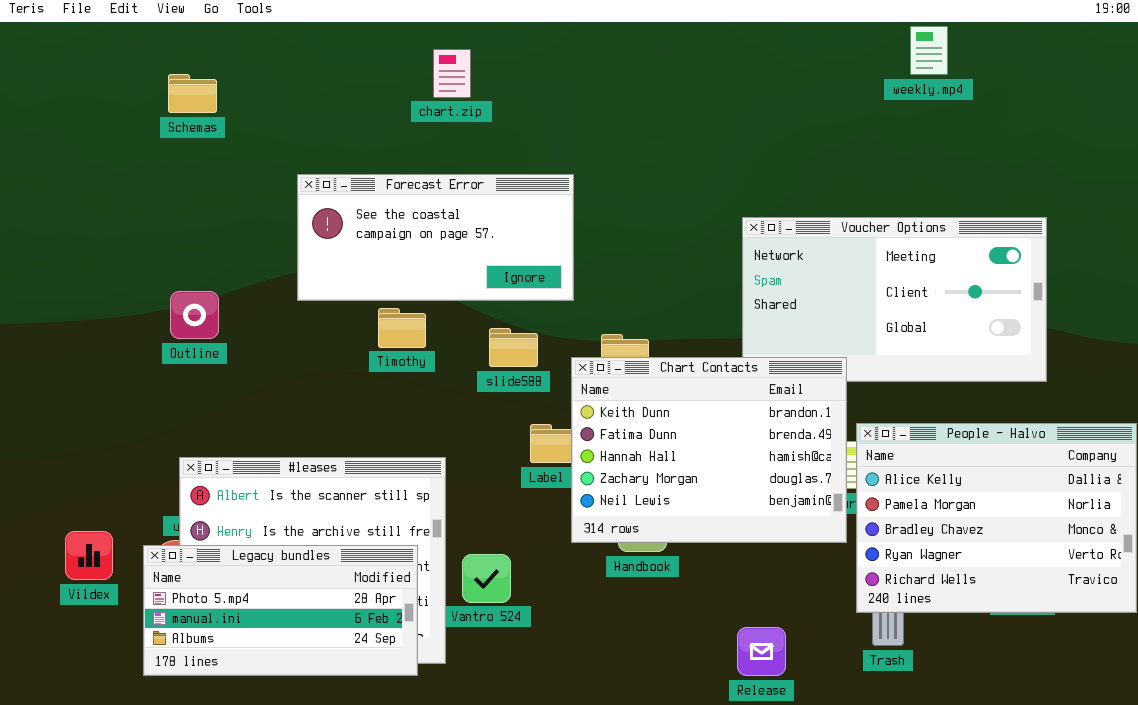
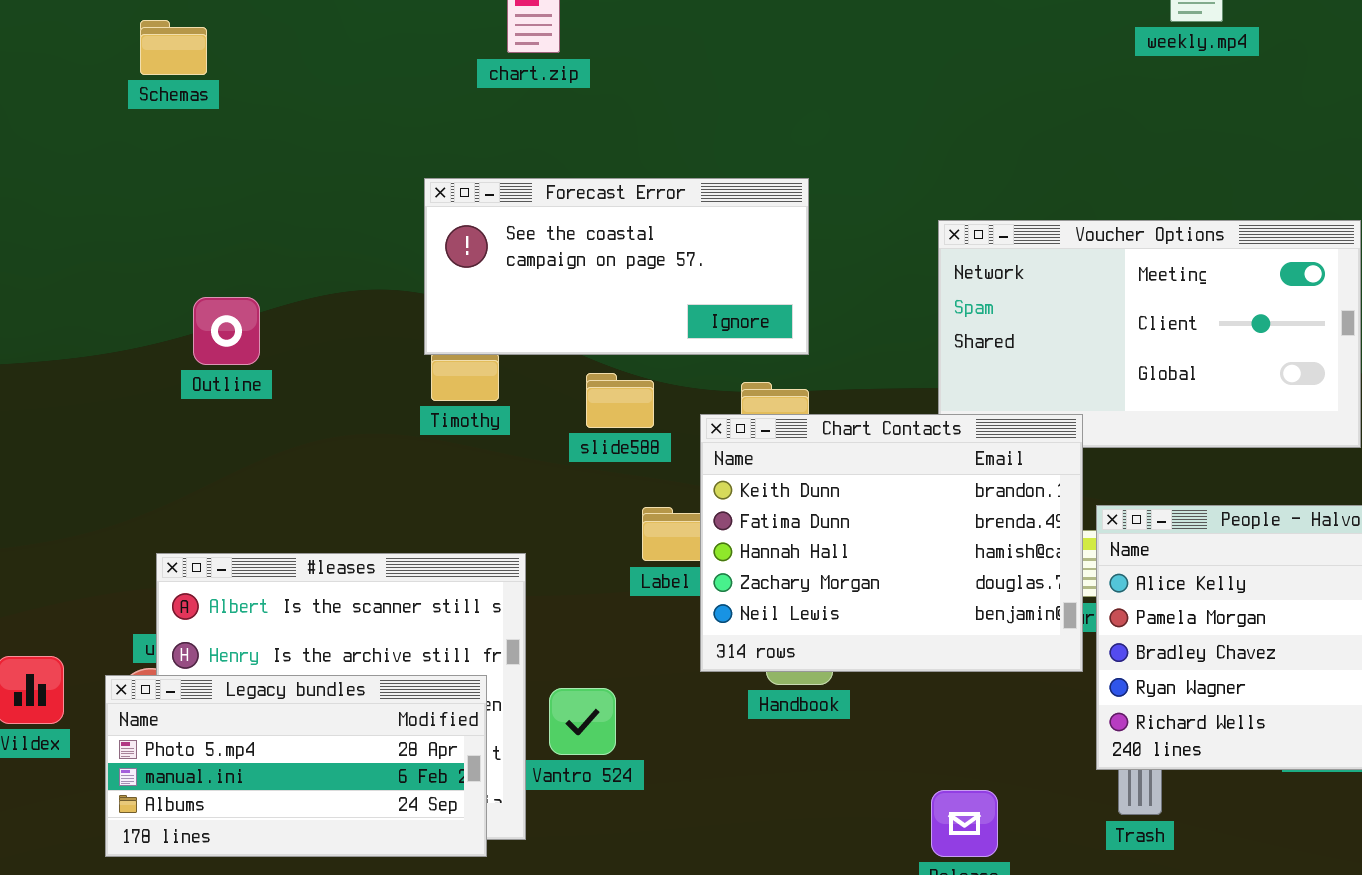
Forecast Error: [297,174,574,301] -> [424,178,809,355], moved
Outline: [170,291,219,339] -> [193,297,260,365], moved

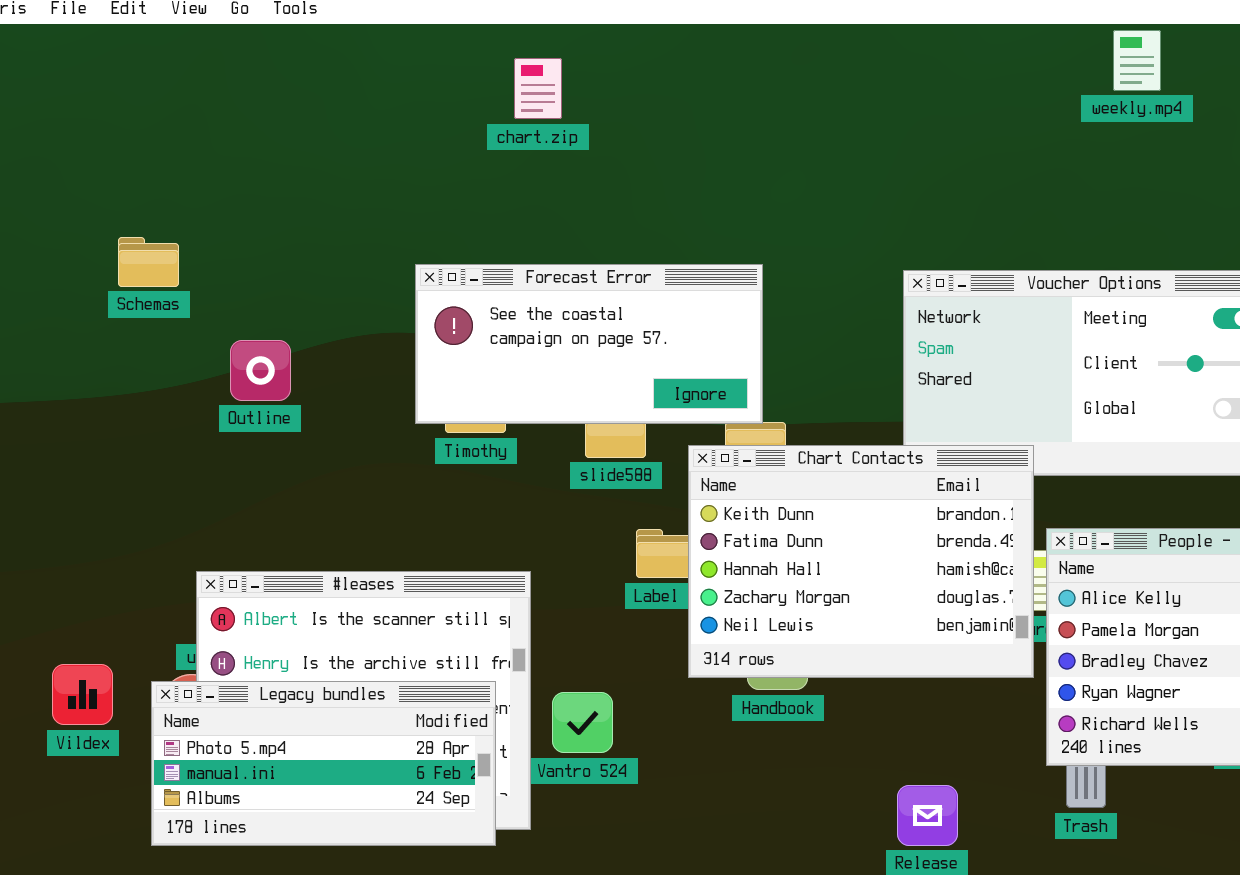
Schemas: [140,20,207,75] -> [118,237,179,287], moved
Forecast Error: [424,178,809,355] -> [415,264,763,424], moved

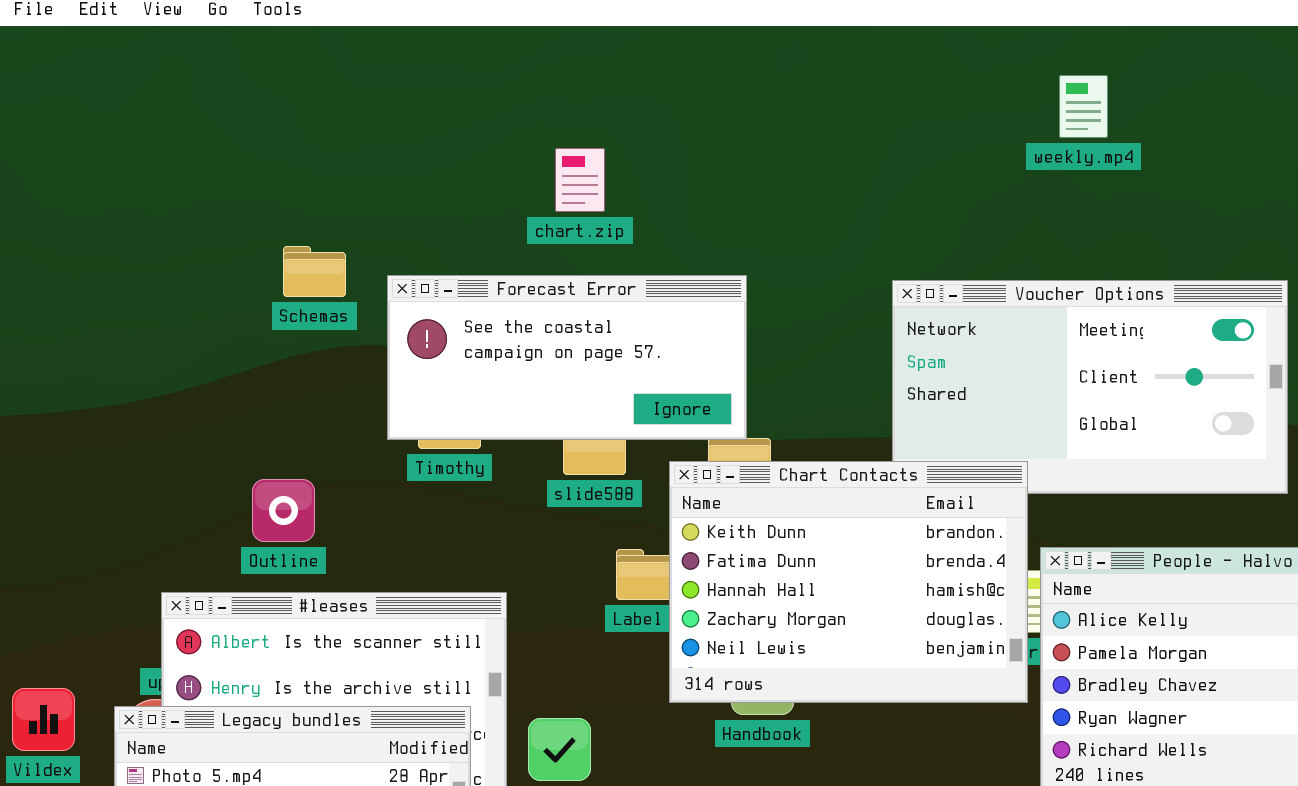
weekly.mp4: [1113,30,1161,91] -> [1059,75,1108,138], moved
chart.zip: [514,58,562,119] -> [555,148,605,212], moved
Schemas: [118,237,179,287] -> [283,246,346,297], moved
Outline: [230,340,291,401] -> [252,479,315,542], moved

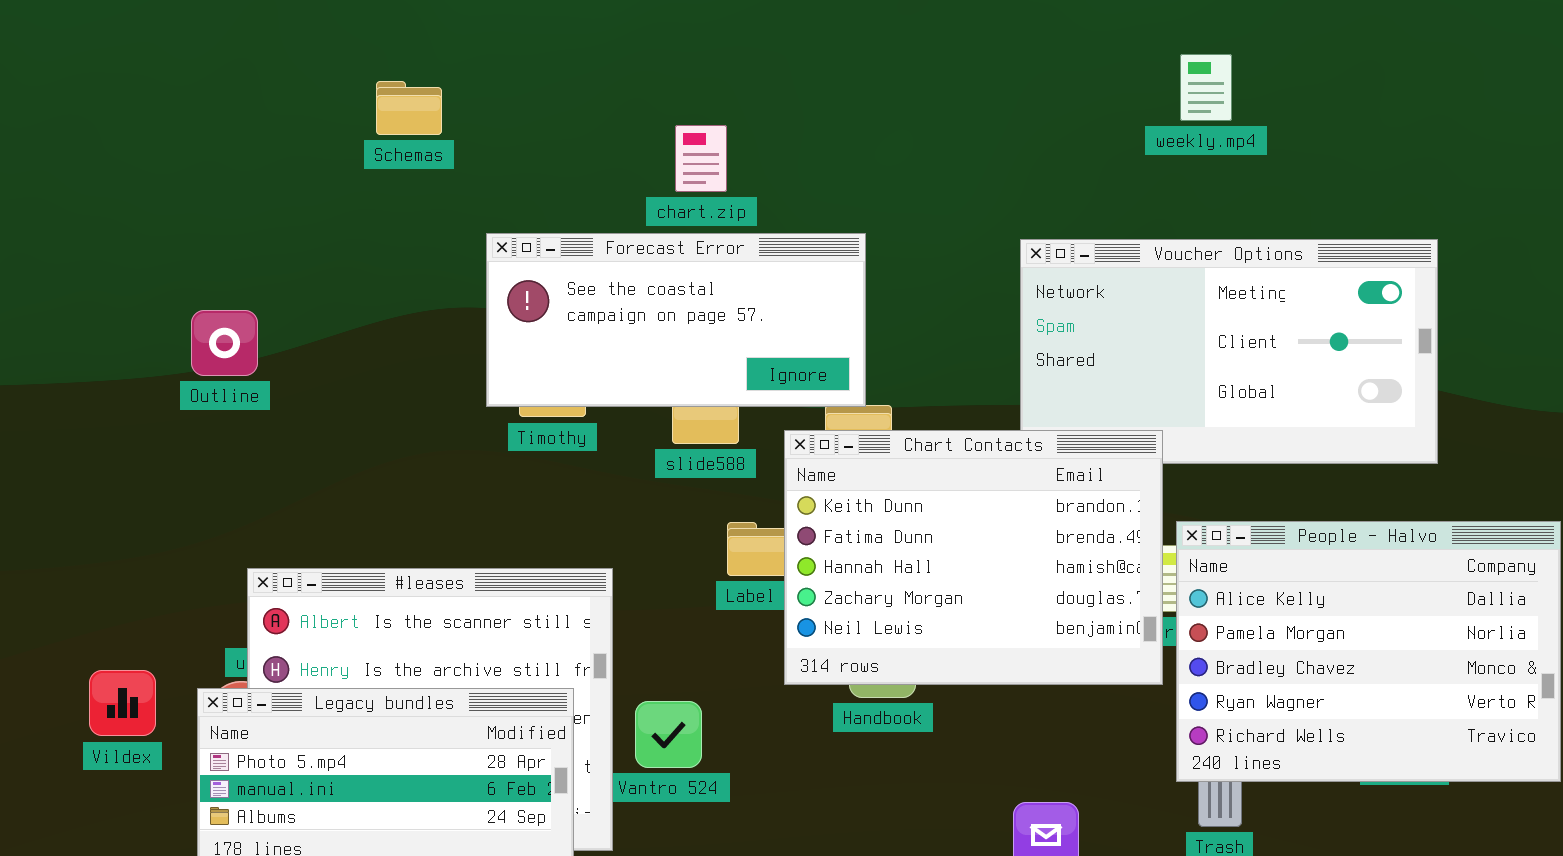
weekly.mp4: [1059,75,1108,138] -> [1180,54,1232,121], moved
chart.zip: [555,148,605,212] -> [675,125,727,192], moved
Schemas: [283,246,346,297] -> [376,81,442,135], moved
Outline: [252,479,315,542] -> [191,310,258,376], moved

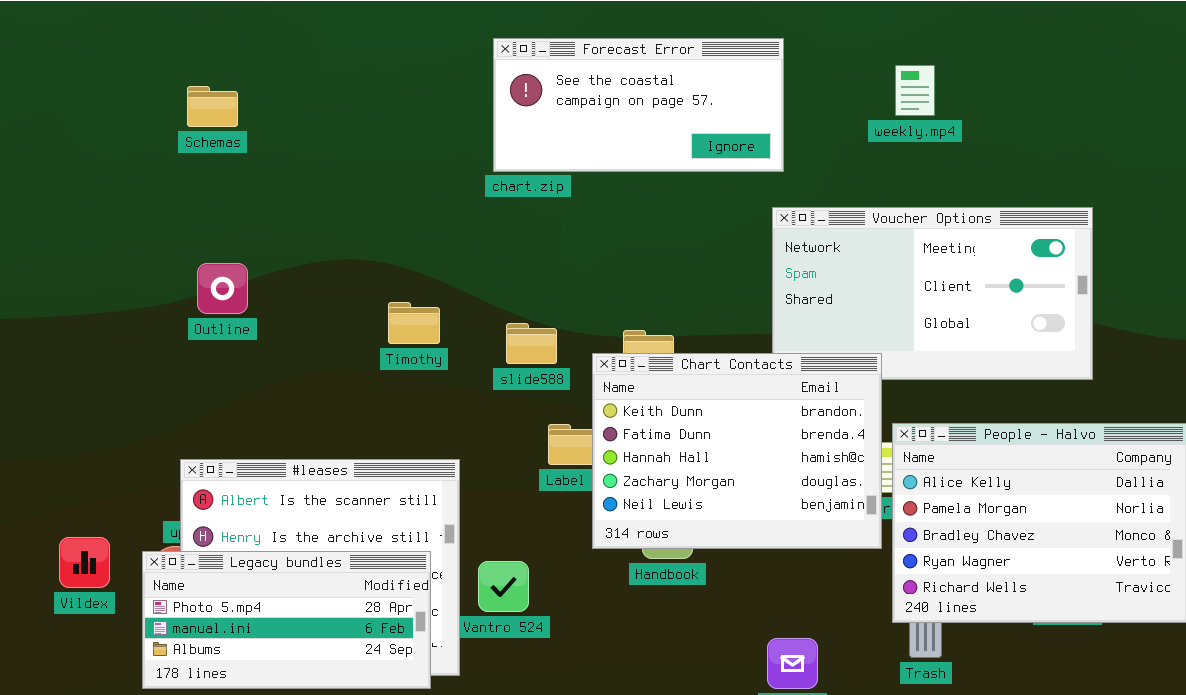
Schemas: [376,81,442,135] -> [187,86,238,127], moved
Forecast Error: [486,233,866,407] -> [493,38,784,172], moved
Outline: [191,310,258,376] -> [197,263,248,314], moved

